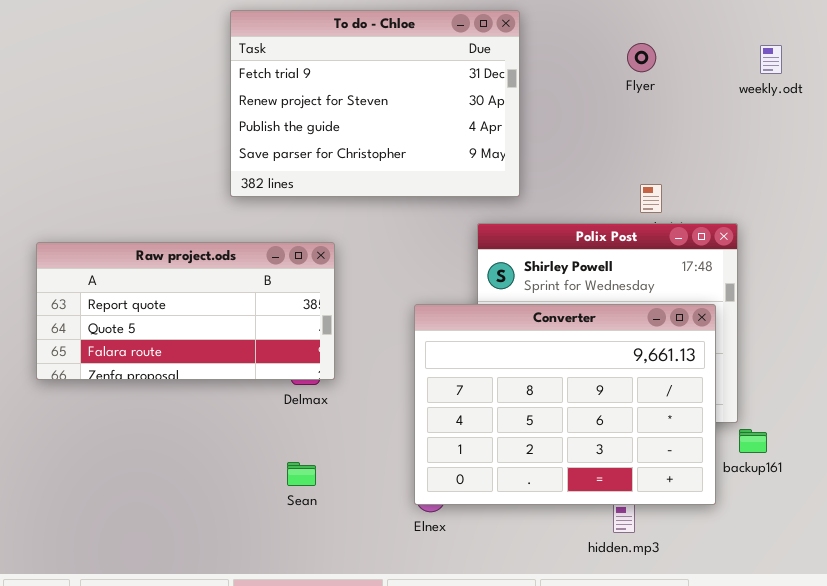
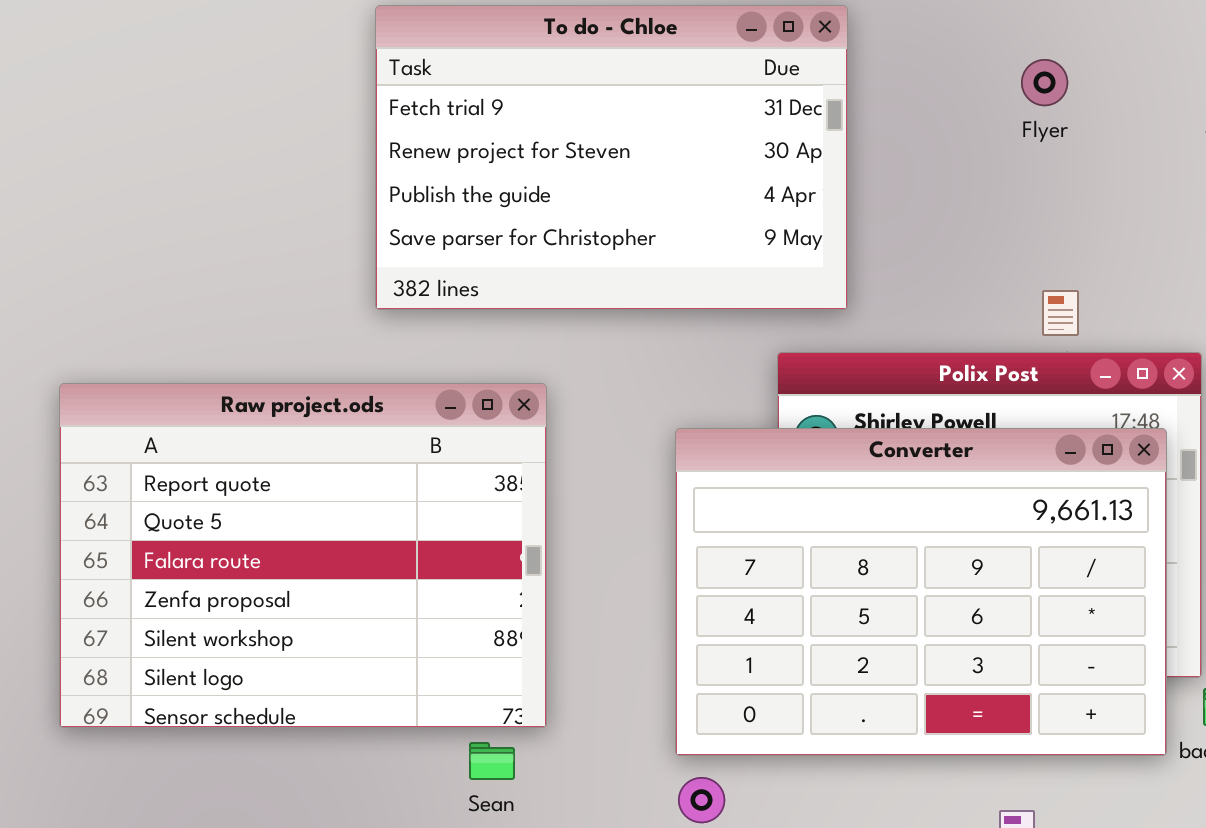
Raw project.ods: [36,242,335,380] -> [59,383,547,728], resized
Converter: [414,304,716,505] -> [675,428,1167,756], moved

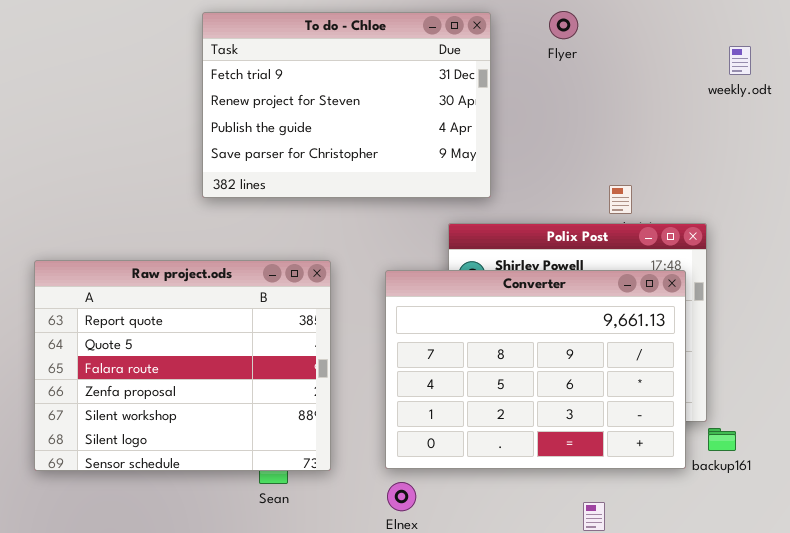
Flyer: [1021,59,1068,106] -> [549,11,578,39], moved
Raw project.ods: [59,383,547,728] -> [34,260,331,471], moved

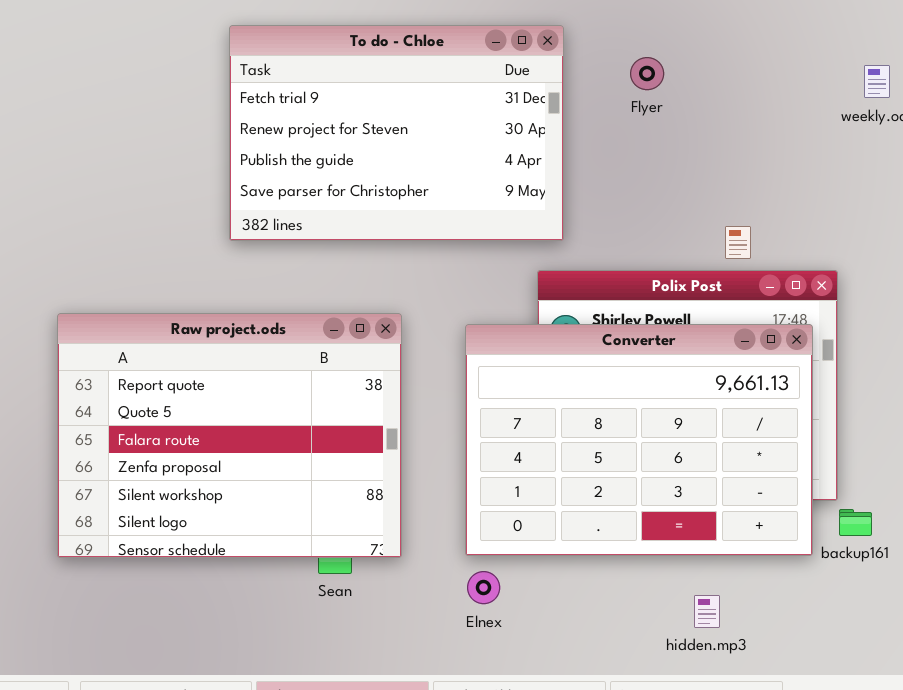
Flyer: [549,11,578,39] -> [630,57,664,90], moved
To do - Chloe: [202,12,491,198] -> [229,25,564,241], moved

